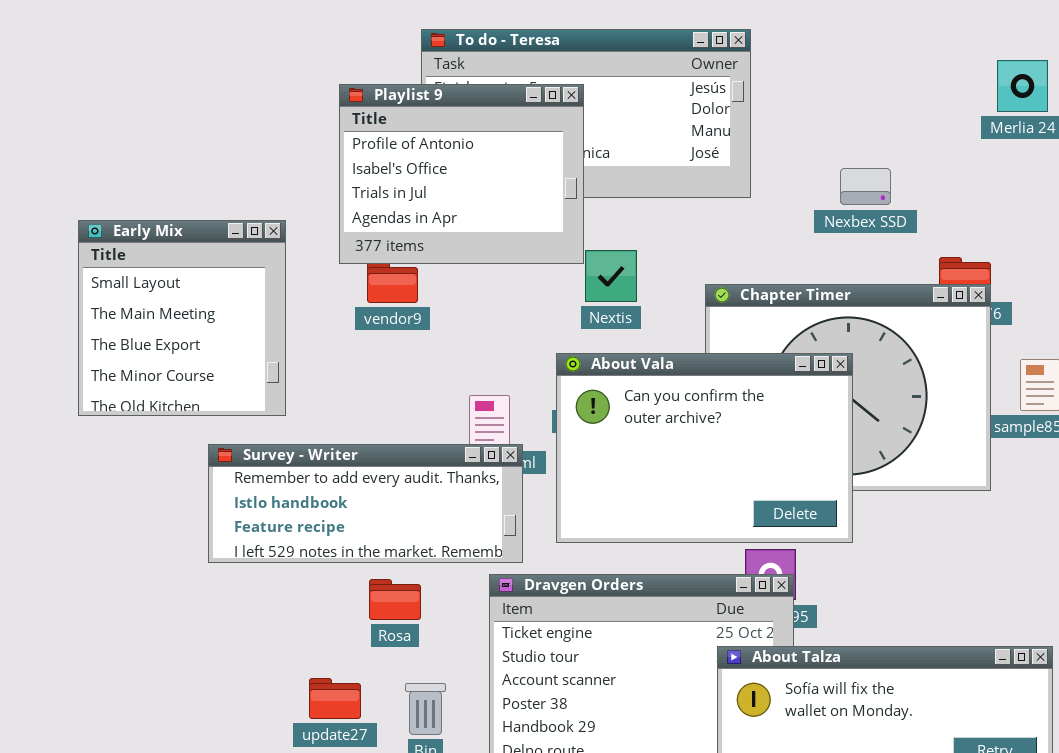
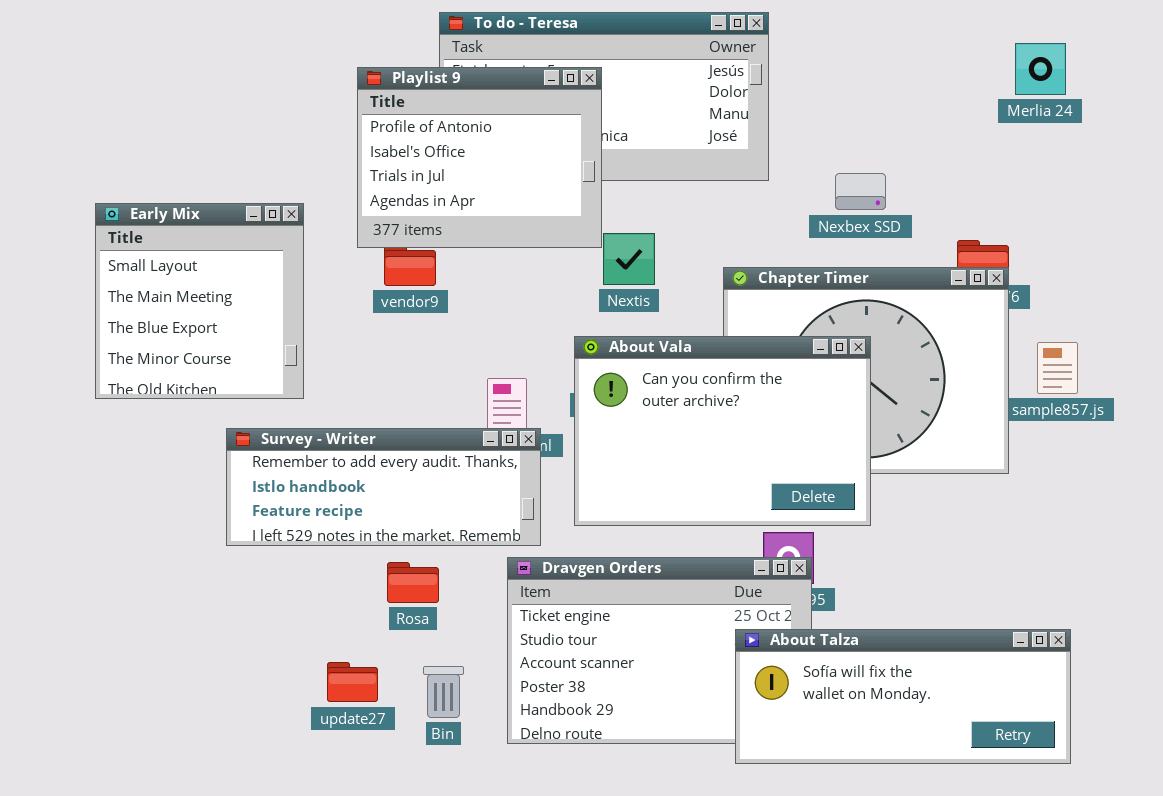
Nexbex SSD: [840,168,891,205] -> [835,173,886,210], moved

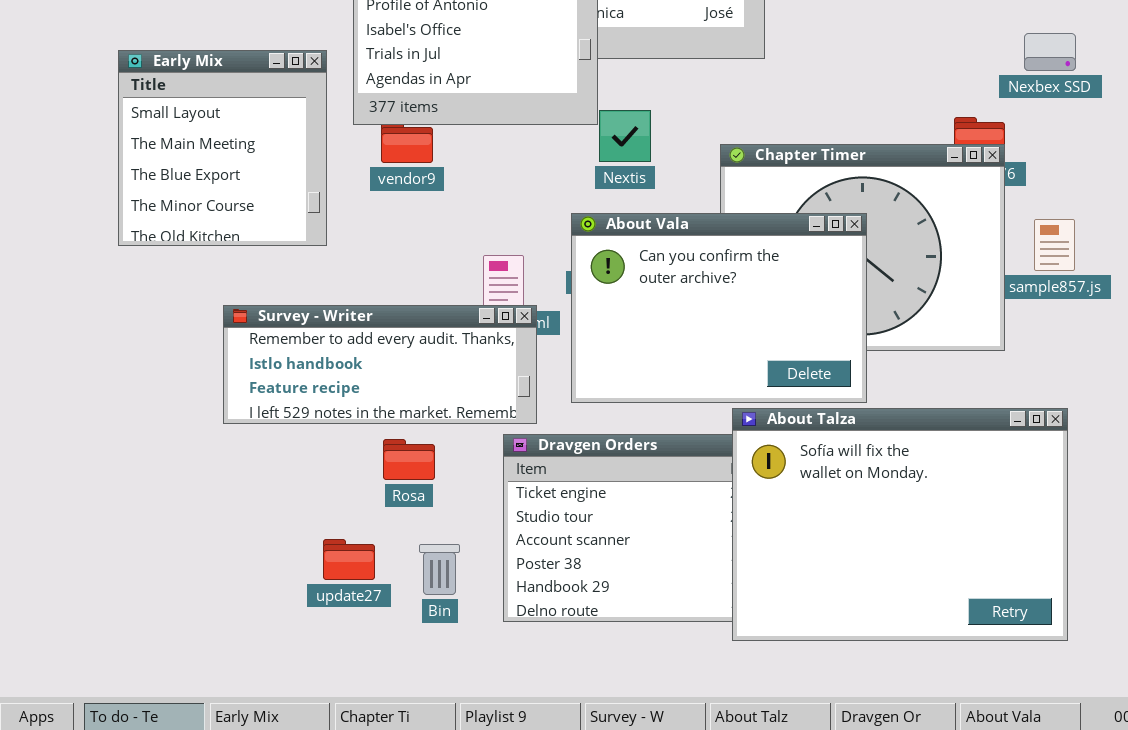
Nexbex SSD: [835,173,886,210] -> [1024,33,1076,71], moved
Early Mix: [95,203,304,399] -> [118,50,327,246], moved
About Talza: [735,629,1071,764] -> [732,408,1068,641], resized

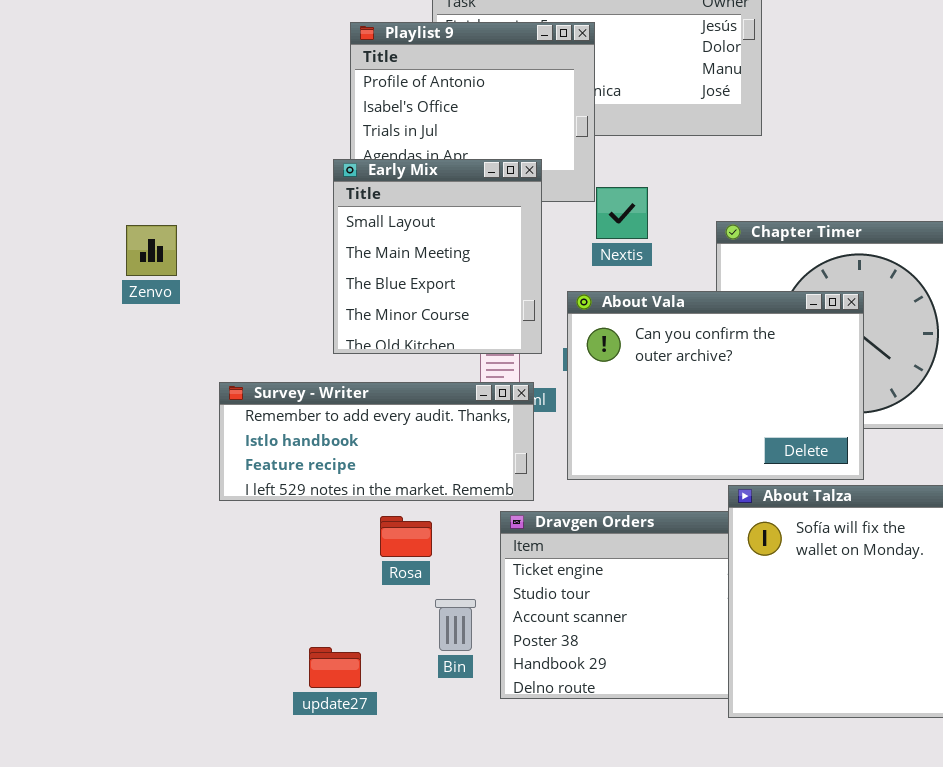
Early Mix: [118,50,327,246] -> [333,159,542,354], moved
update27: [323,539,375,580] -> [309,647,361,688], moved
Bin: [419,544,460,595] -> [435,599,476,651], moved

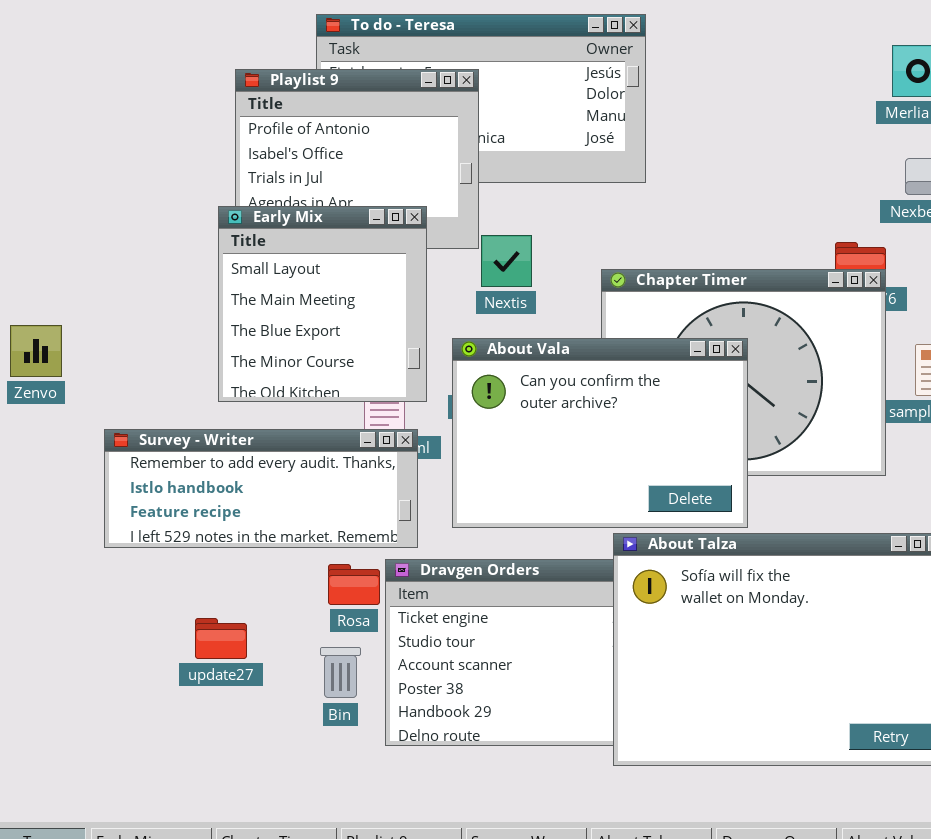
Zenvo: [126,225,177,276] -> [10,325,62,377], moved
Rosa: [380,516,432,557] -> [328,564,380,605], moved
update27: [309,647,361,688] -> [195,618,247,659], moved

